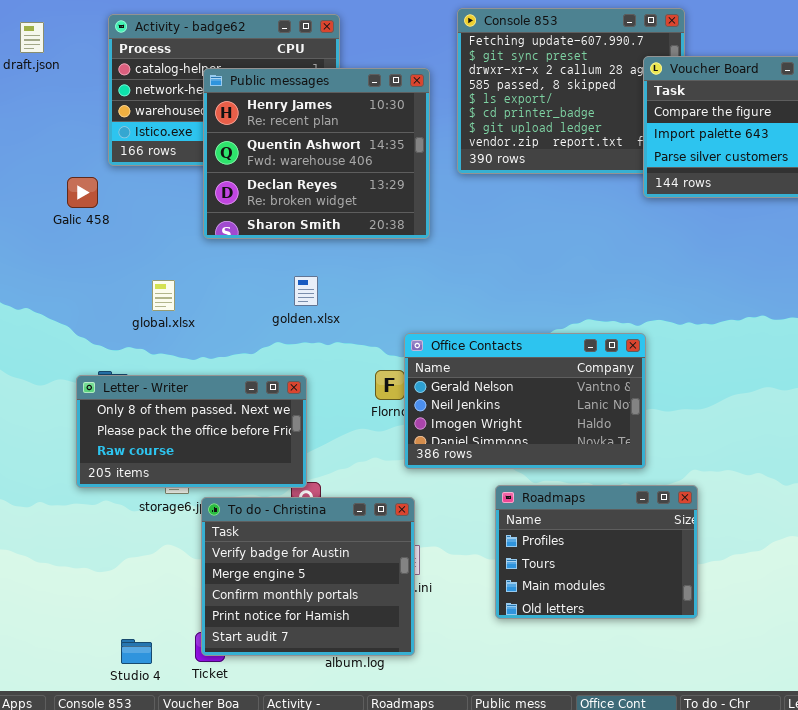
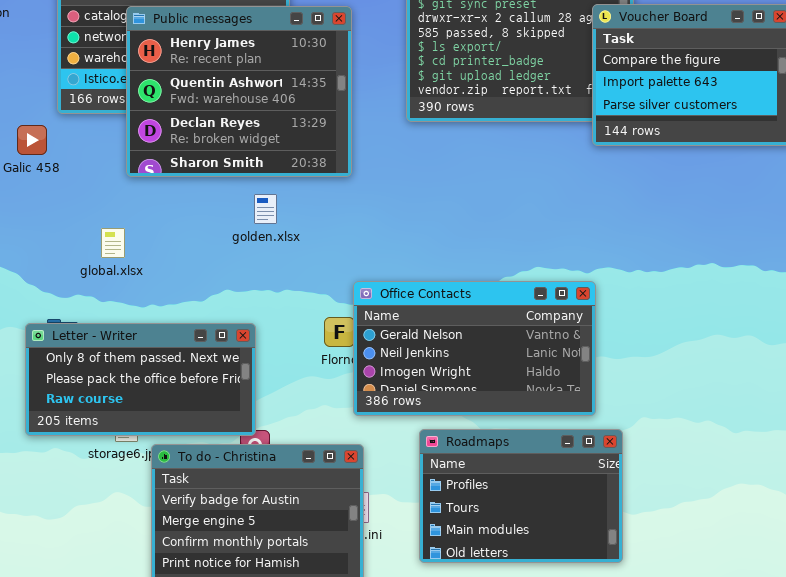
Public messages: [203,68,430,239] -> [126,6,352,177], moved
golden.xlsx: [294,276,318,306] -> [254,194,277,224], moved
Roadmaps: [495,485,698,619] -> [419,429,623,563], moved

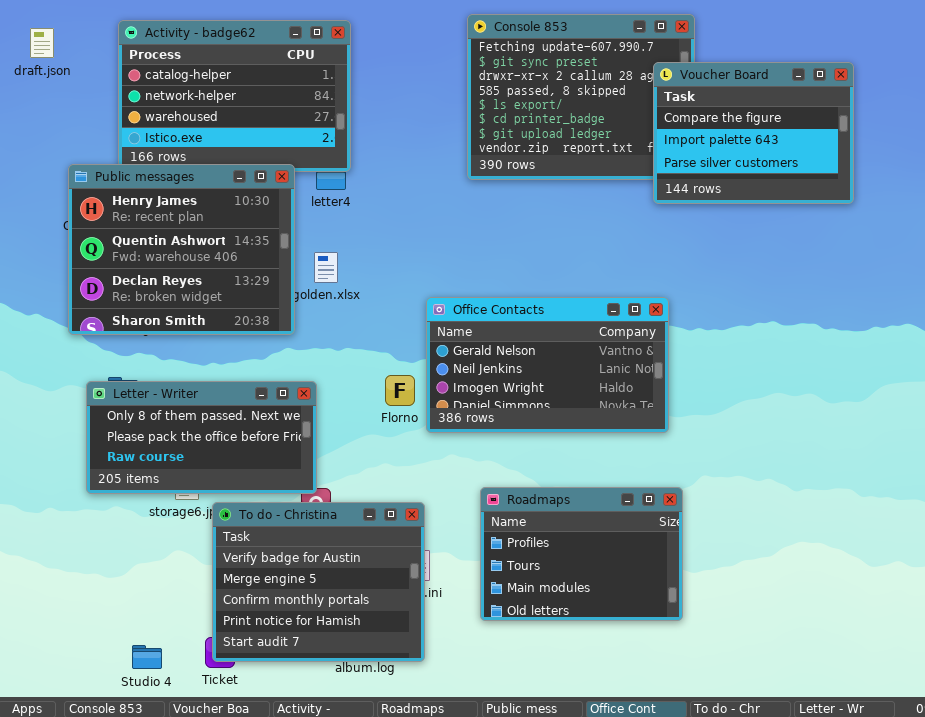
Public messages: [126,6,352,177] -> [68,164,295,335], moved
Office Contacts: [353,281,596,416] -> [426,297,669,433], moved

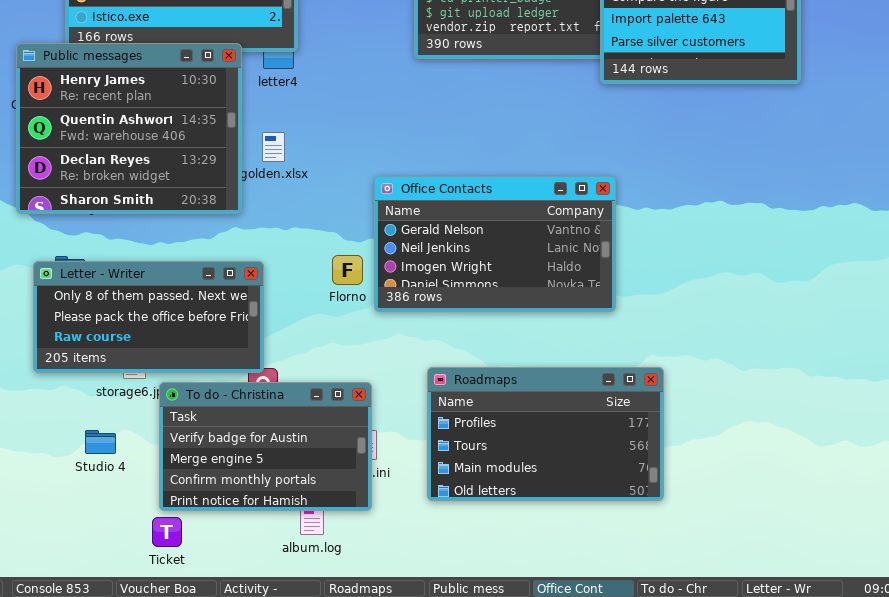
Roadmaps: [480,487,683,621] -> [427,367,664,501], resized
To do - Christina: [212,502,425,662] -> [159,382,372,511], resized
Studio 4: [132,645,162,669] -> [85,430,116,454], moved

